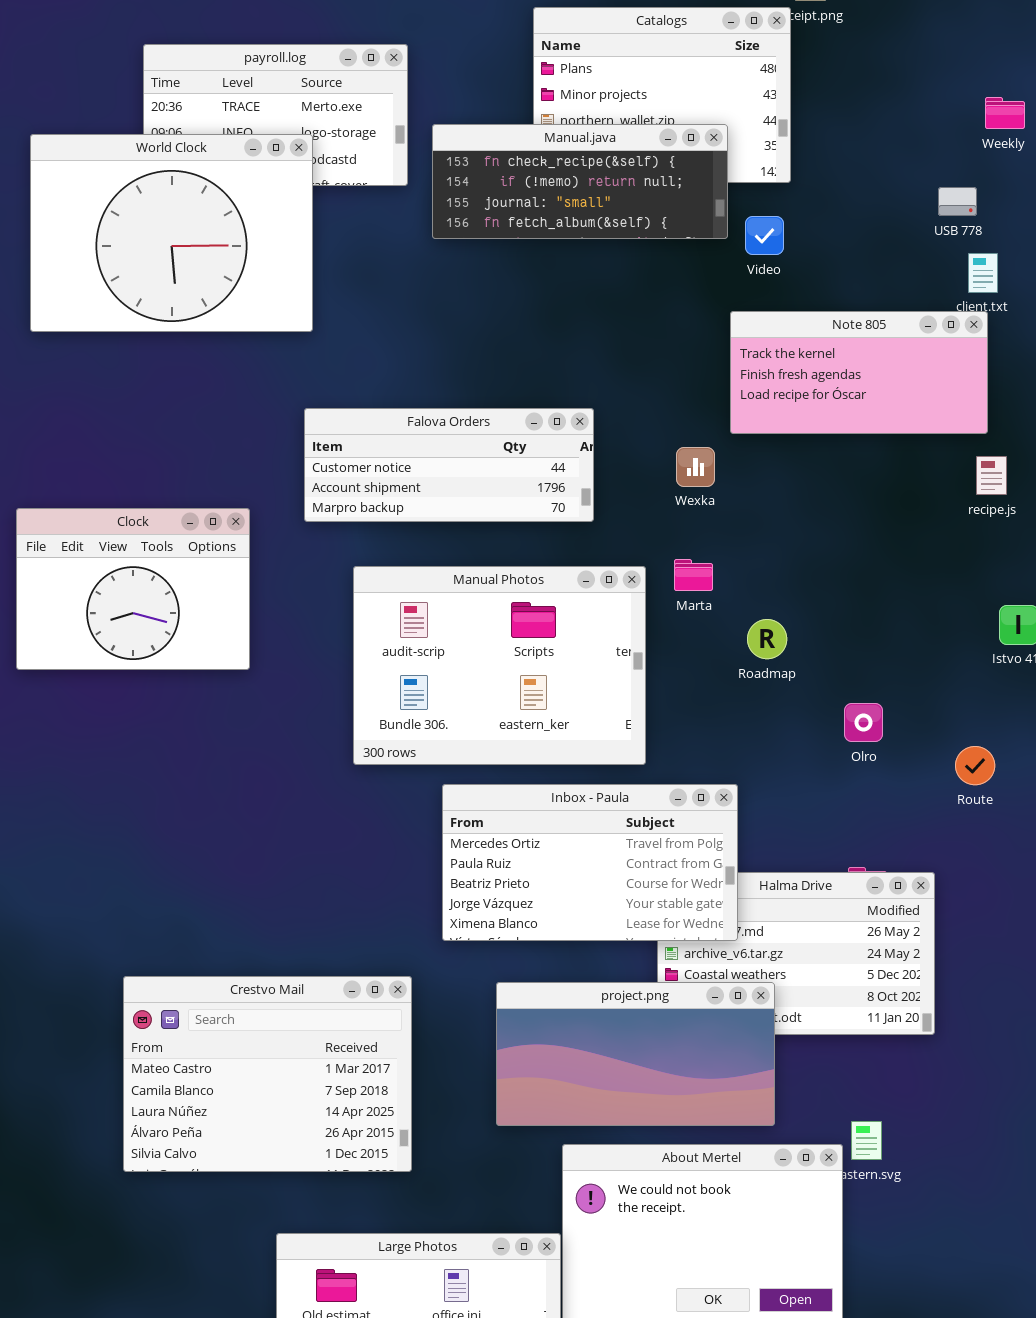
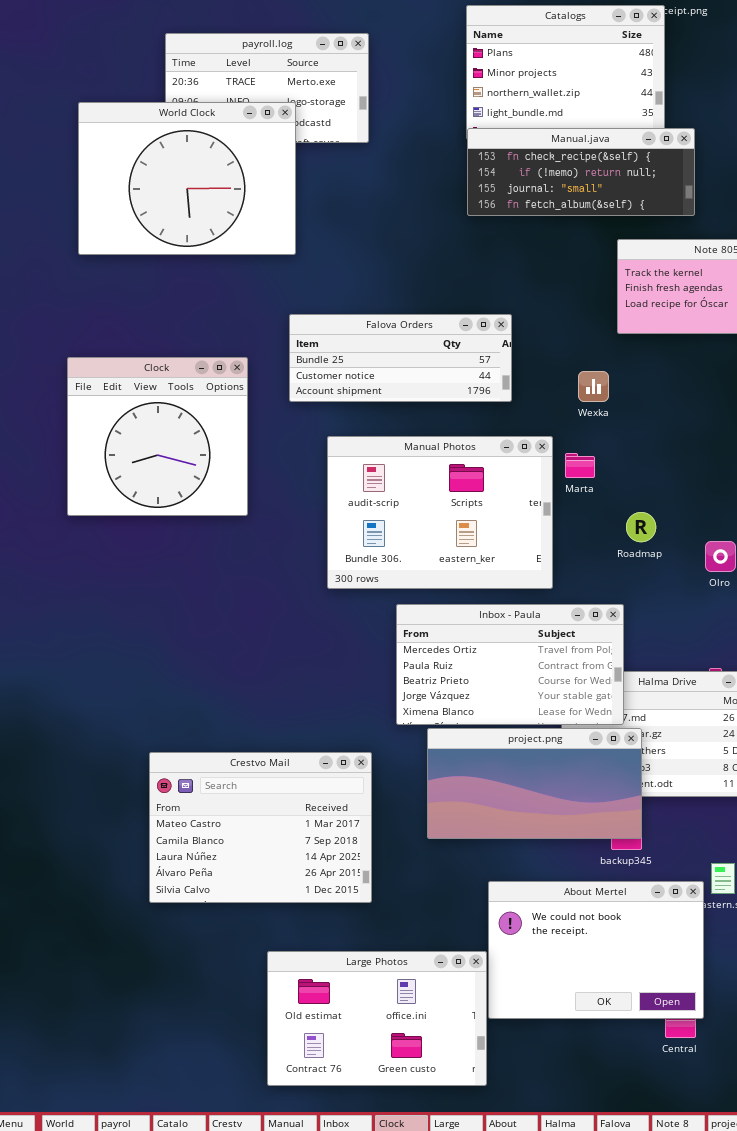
Manual.java: [432,124,728,239] -> [467,128,695,216], moved
Falova Orders: [304,408,594,522] -> [289,314,512,402], scrolled up 1 row
Wexka: [676,447,715,487] -> [578,371,609,402], moved
Clock: [16,508,250,670] -> [67,357,248,516], resized
Marta: [674,559,713,591] -> [565,453,595,478], moved
Roadmap: [747,619,787,659] -> [626,512,656,542], moved
project.png: [496,982,775,1126] -> [427,728,642,839], moved

